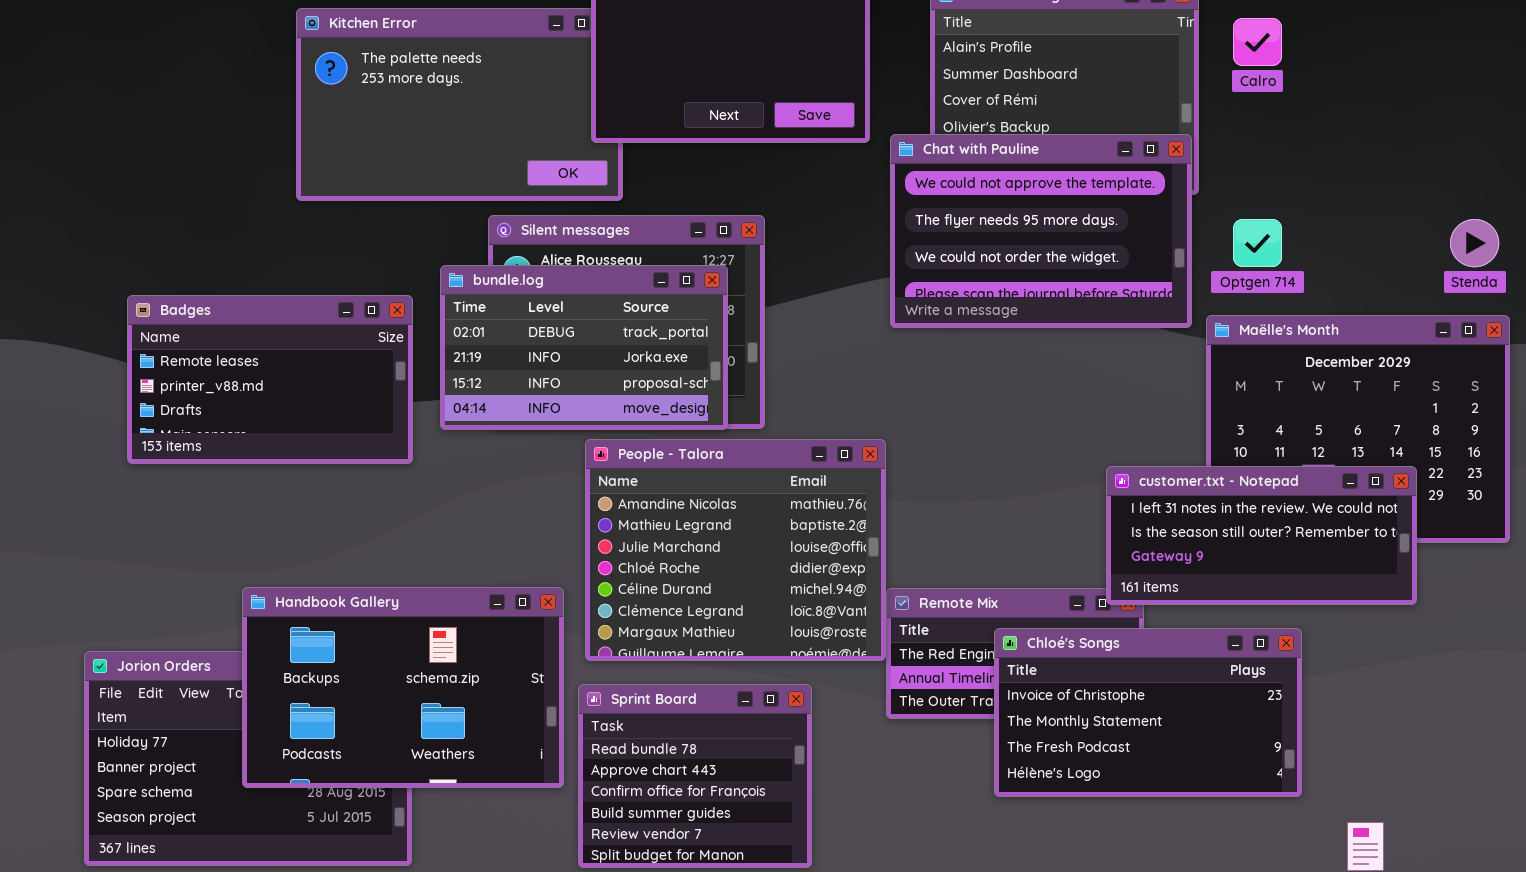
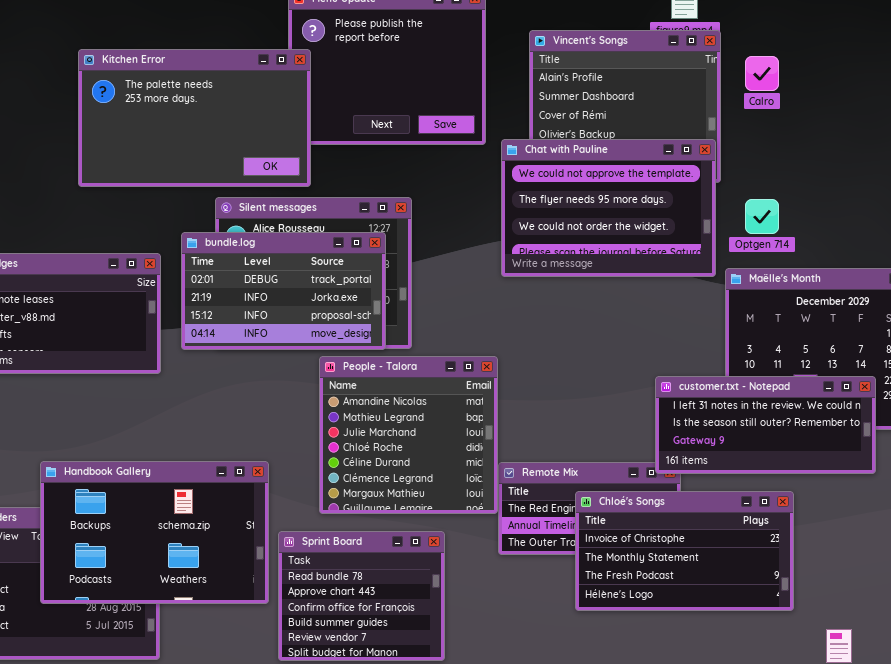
Kitchen Error: [296,8,623,201] -> [78,49,311,187], raised
People - Talora: [585,439,886,661] -> [319,356,498,514], resized

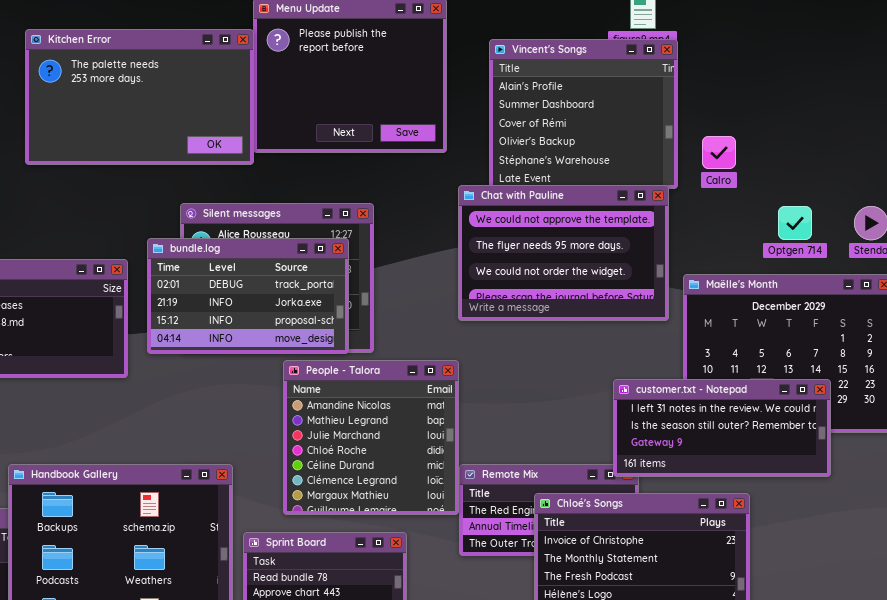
Kitchen Error: [78,49,311,187] -> [25,29,254,165], moved
Calro: [745,56,779,91] -> [702,136,736,169], moved
Chat with Pauline: [501,139,716,277] -> [458,185,669,321], moved
Optgen 714: [745,199,779,234] -> [778,206,812,240], moved

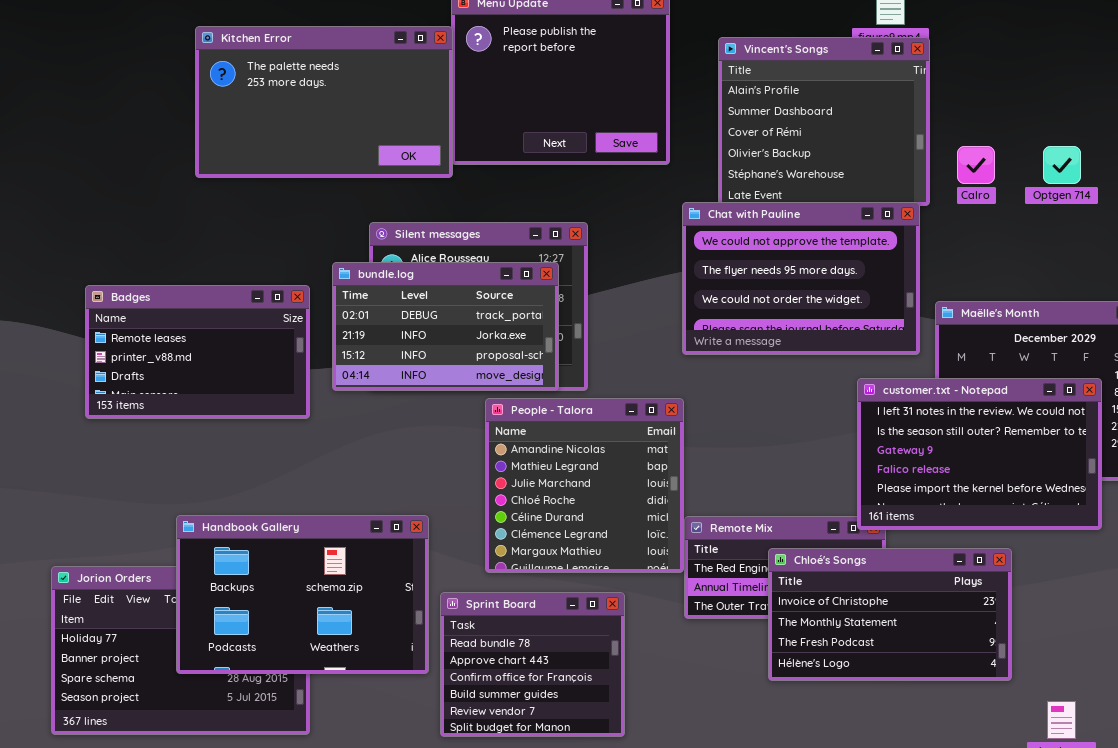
Optgen 714: [778,206,812,240] -> [1043,146,1081,184], moved
customer.txt - Notepad: [613,379,831,477] -> [857,378,1102,530], resized

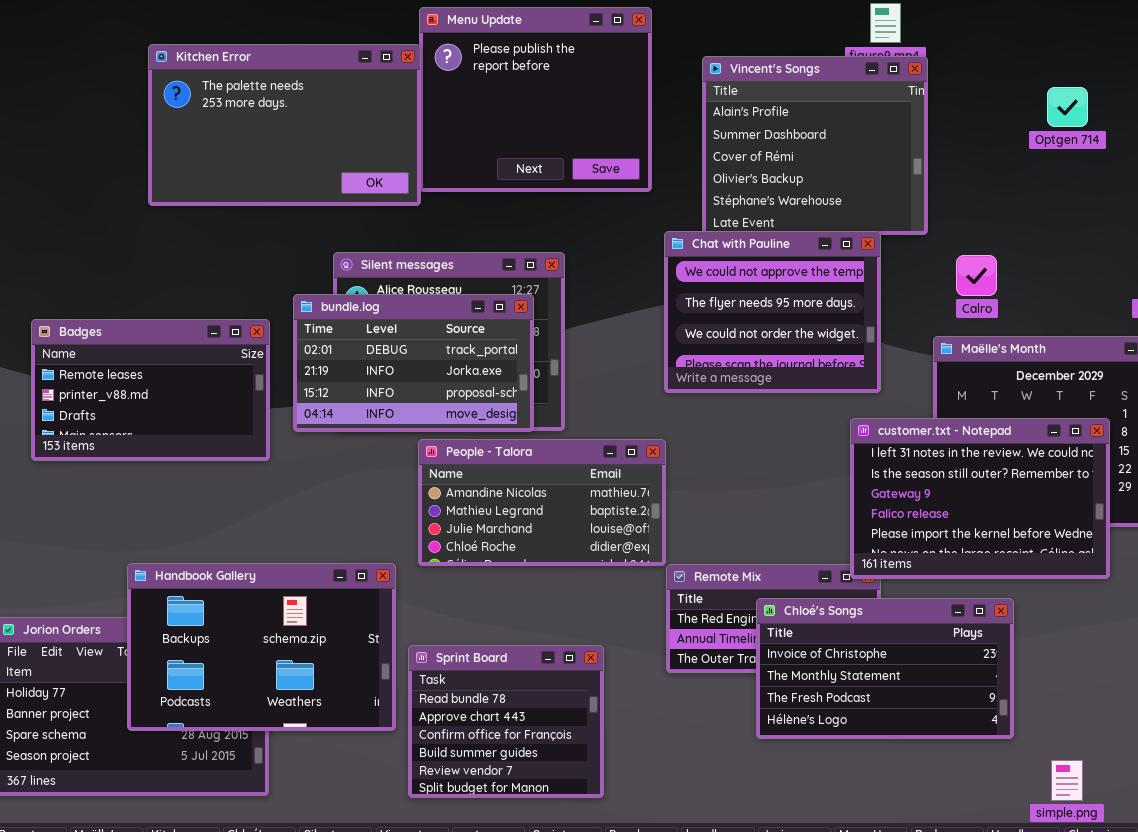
Calro: [957,146,995,184] -> [956,255,997,296], moved
Optgen 714: [1043,146,1081,184] -> [1047,87,1088,127], moved
Chat with Pauline: [682,202,920,355] -> [664,231,881,393], resized
People - Talora: [485,398,684,573] -> [418,439,666,566], resized

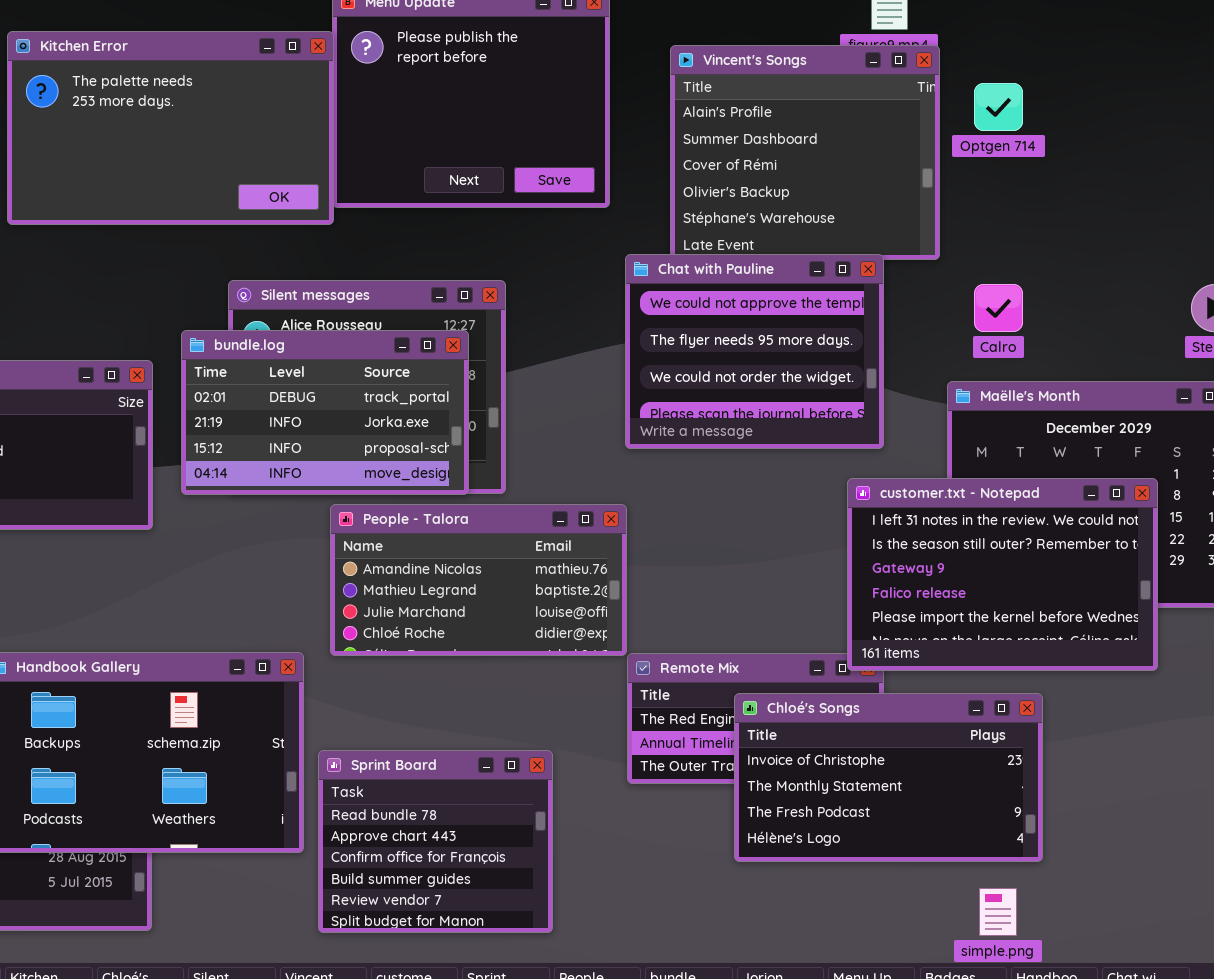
Optgen 714: [1047,87,1088,127] -> [974,83,1023,131], moved
simple.png: [1051,760,1083,801] -> [979,888,1017,936], moved

